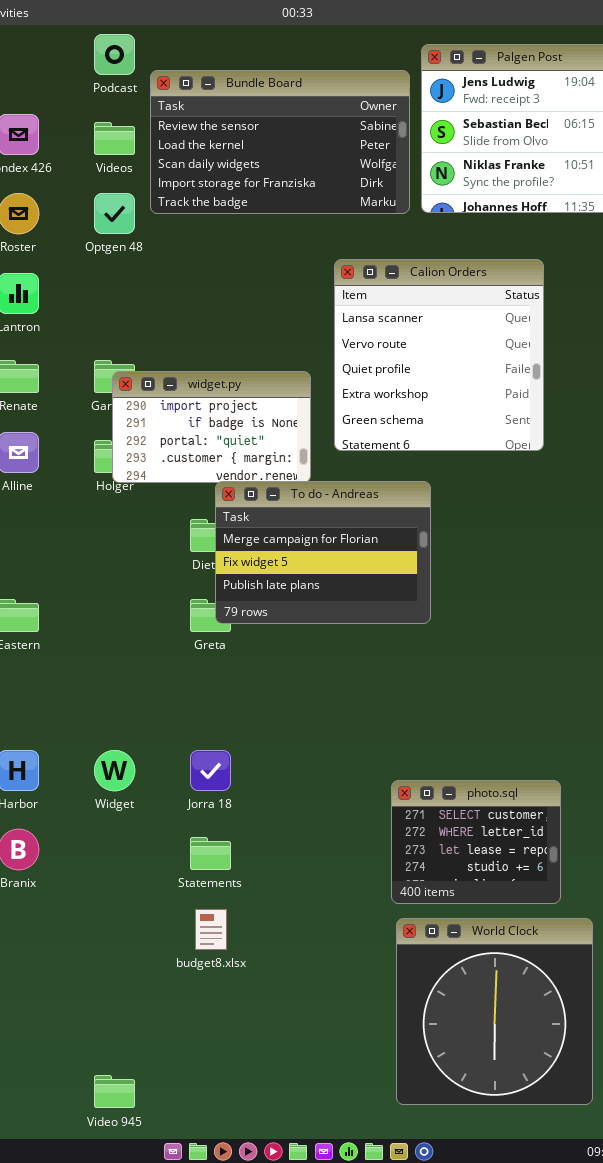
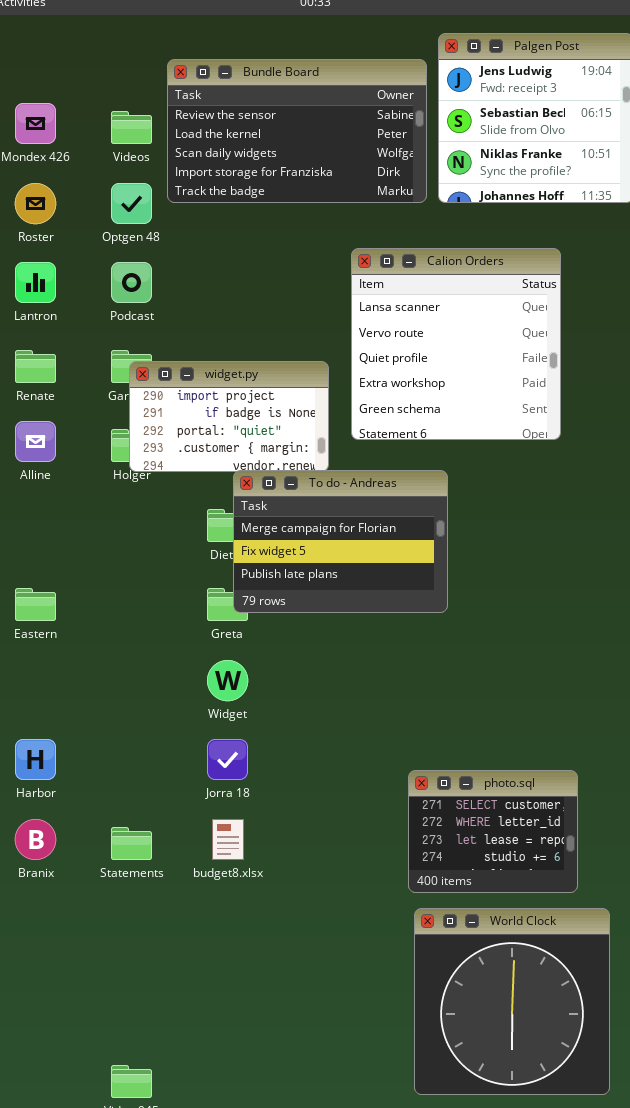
Podcast: [94,34,135,75] -> [111,262,152,303], moved
Widget: [94,750,135,791] -> [207,660,248,701], moved
Statements: [190,837,231,870] -> [111,827,152,860], moved
budget8.xlsx: [195,909,227,950] -> [212,819,244,860], moved

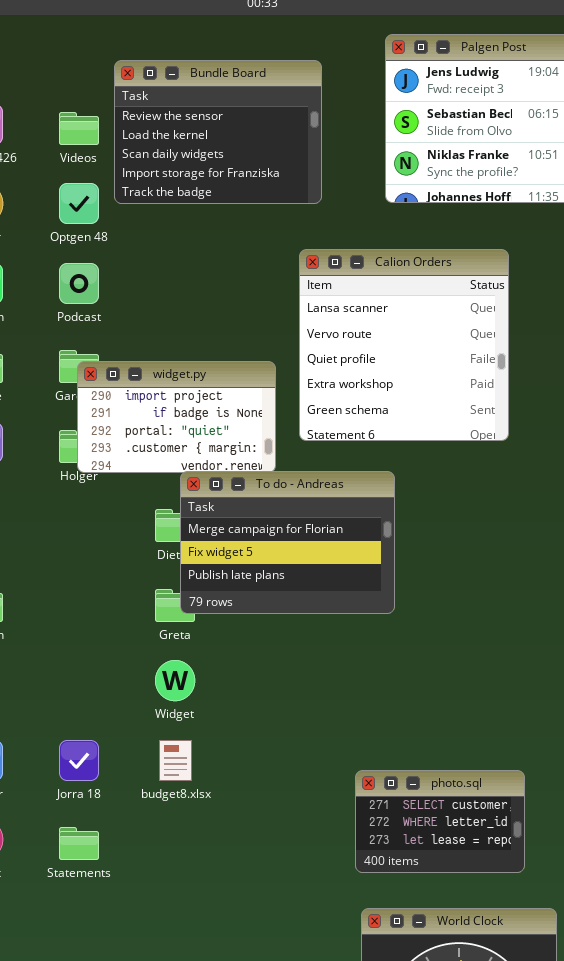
Bundle Board: [167,59,427,203] -> [114,60,322,204], resized
Jorra 18: [207,739,248,780] -> [59,740,99,781], moved
photo.sql: [408,770,578,893] -> [355,770,525,873], resized
budget8.xlsx: [212,819,244,860] -> [159,740,192,781], moved

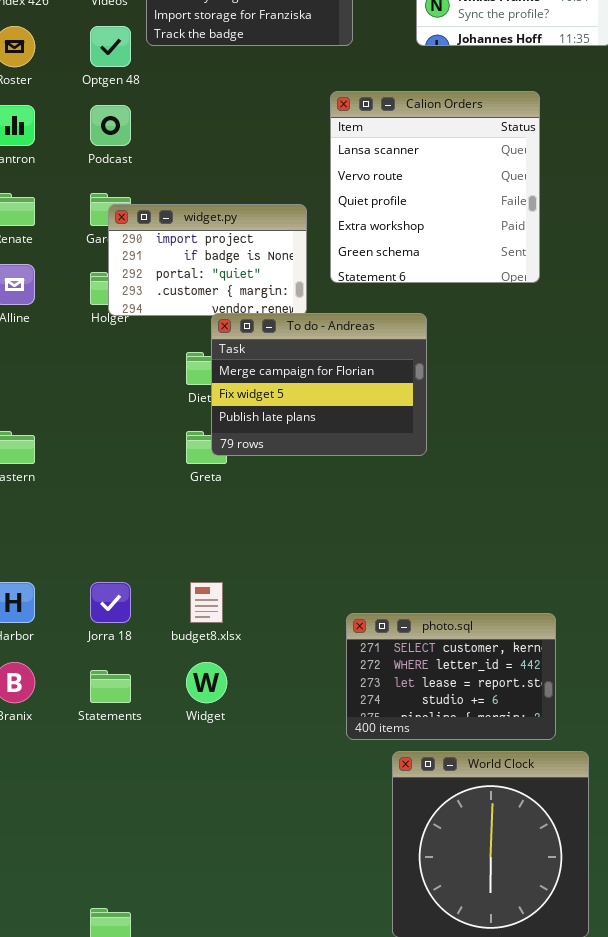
Widget: [155,660,195,701] -> [186,662,227,703], moved
photo.sql: [355,770,525,873] -> [346,613,556,740], resized

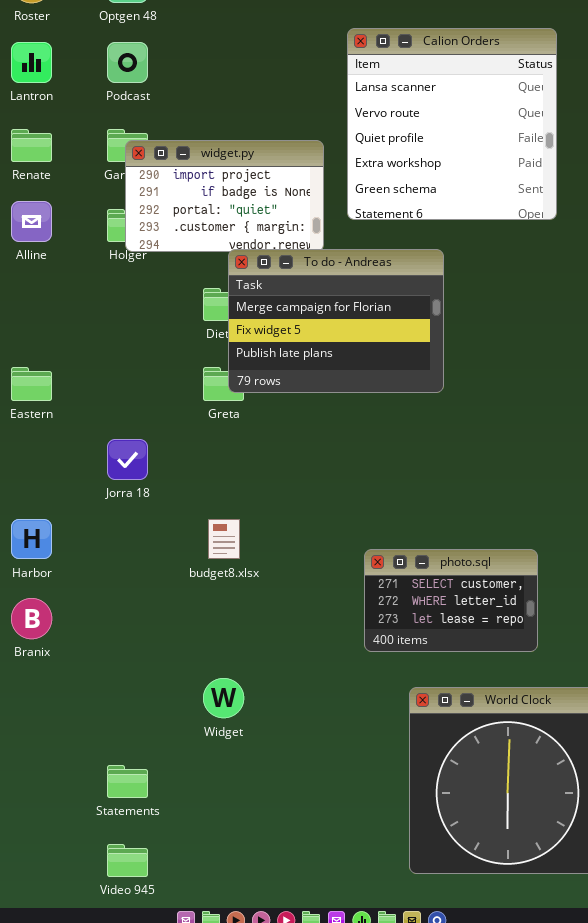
Jorra 18: [90,582,131,623] -> [107,439,148,480], moved
photo.sql: [346,613,556,740] -> [364,549,538,652], resized
Widget: [186,662,227,703] -> [203,678,244,718], moved
Statements: [90,670,131,703] -> [107,765,148,798], moved

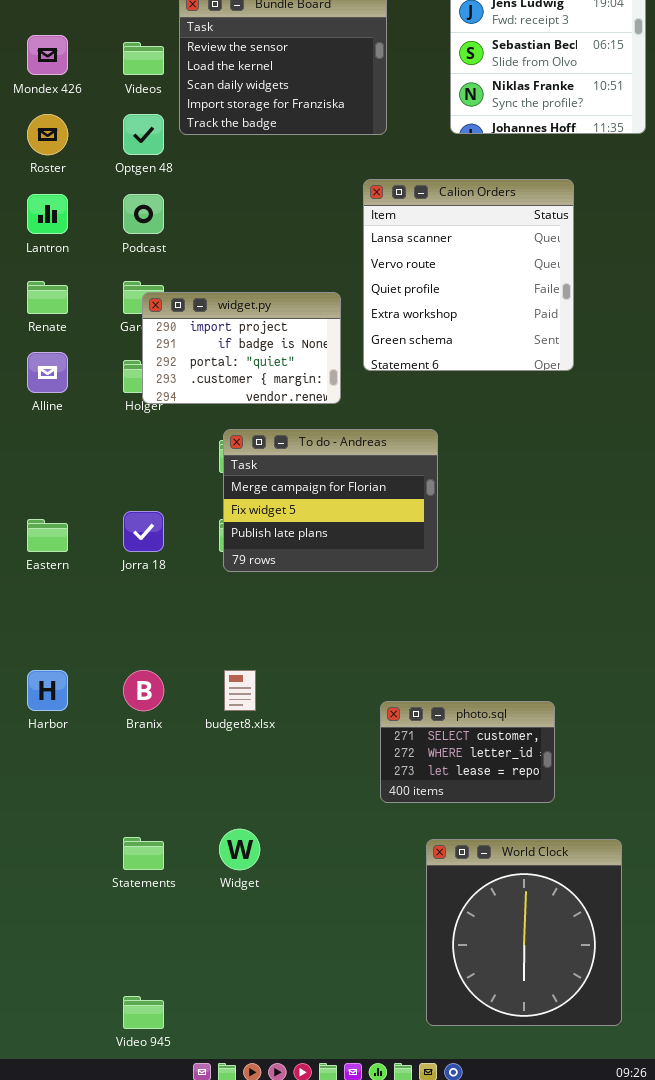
To do - Andreas: [228,249,444,393] -> [223,429,438,572], moved
Jorra 18: [107,439,148,480] -> [123,511,164,552], moved
Branix: [11,598,52,639] -> [123,670,164,711], moved
Statements: [107,765,148,798] -> [123,837,164,870], moved

